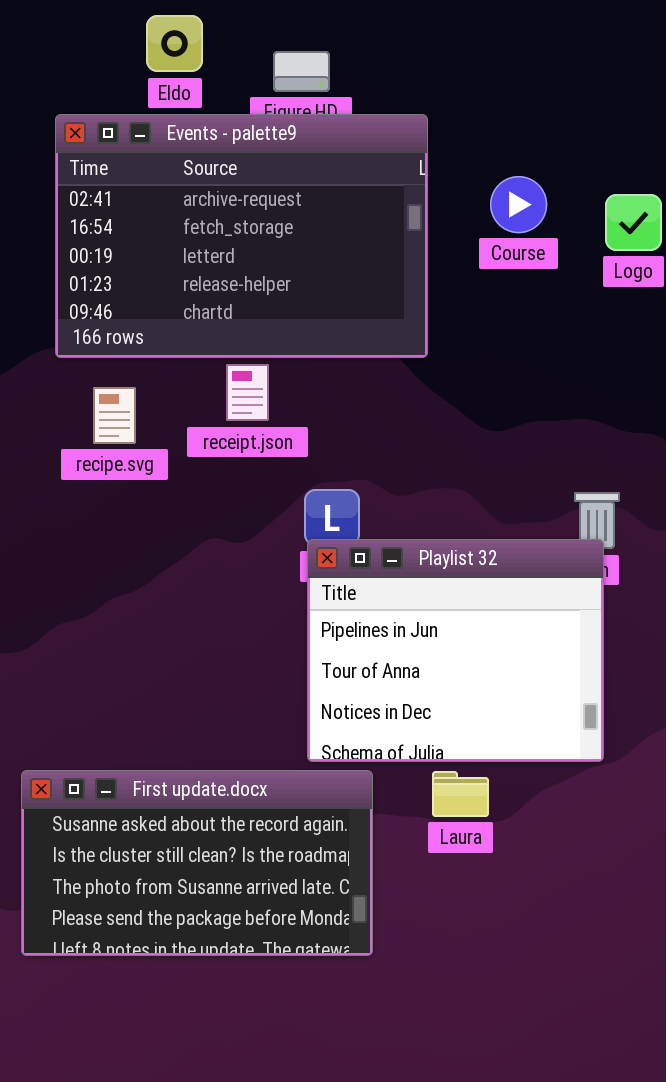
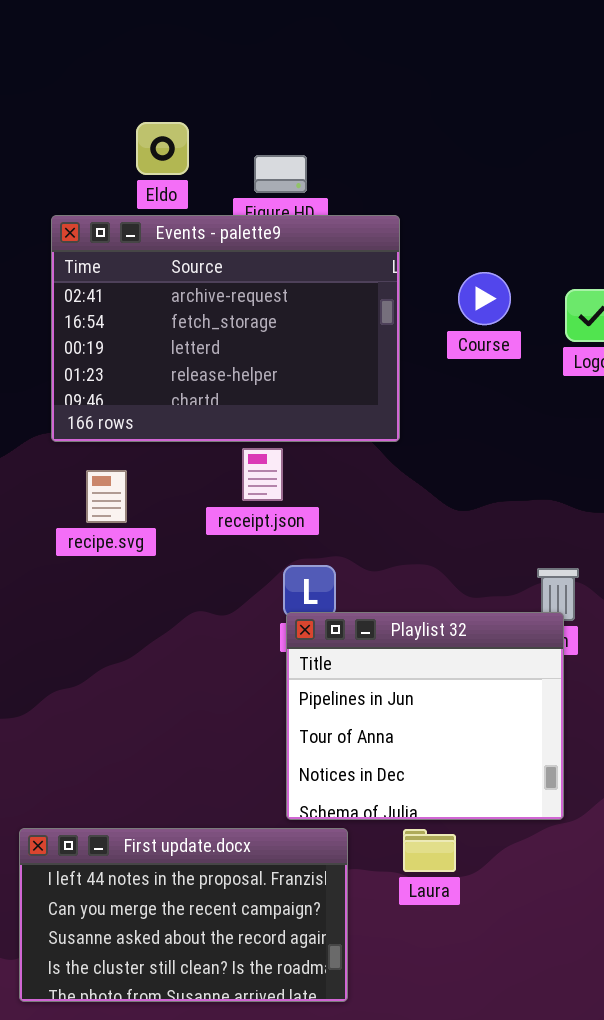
receipt.json: [226,364,269,421] -> [242,448,283,501], moved
First update.docx: [21,770,373,956] -> [19,828,348,1002], scrolled up 2 rows

